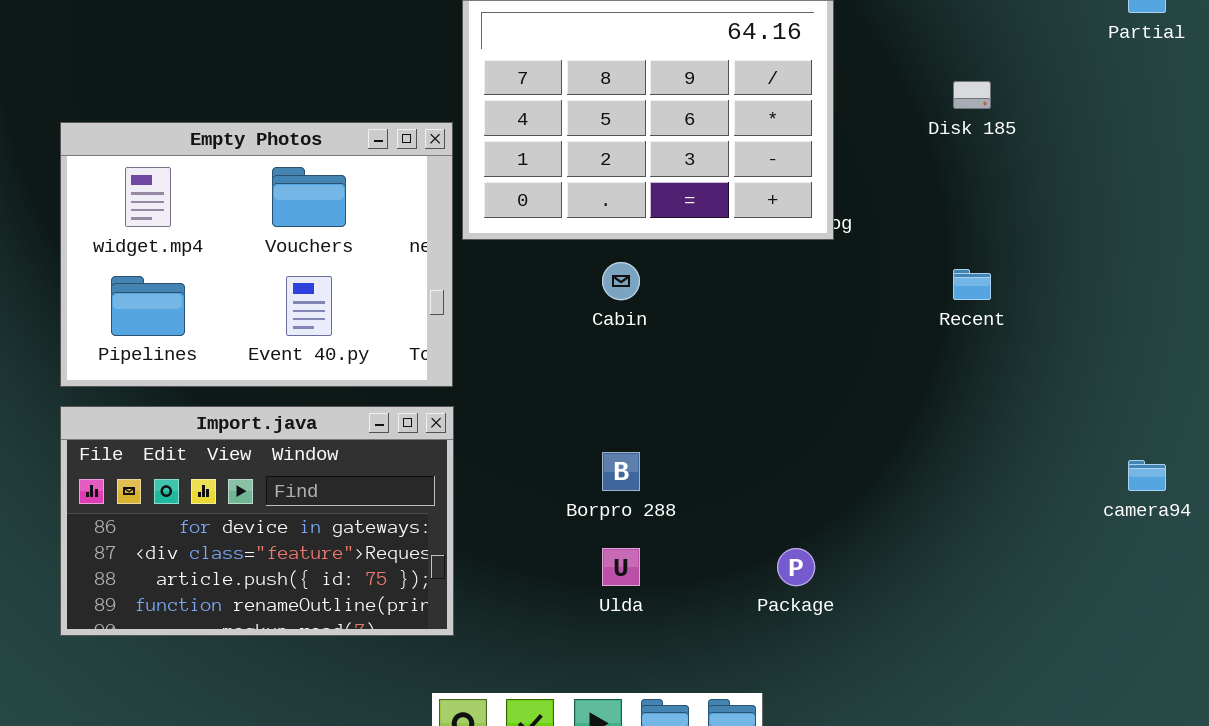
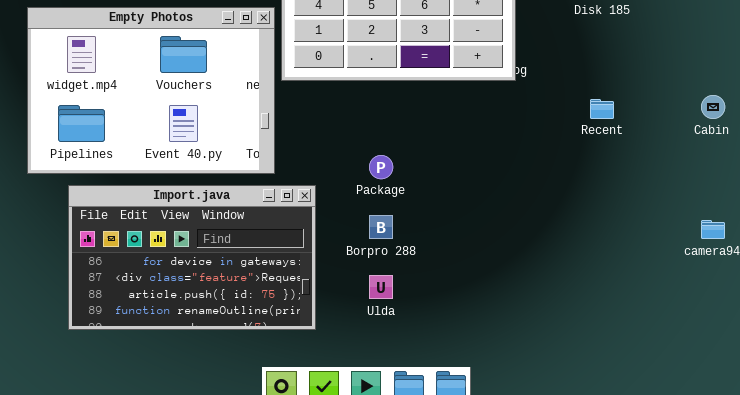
Cabin: [602,262,640,300] -> [701,95,725,119], moved
Import.java: [60,406,454,636] -> [68,185,316,330], moved
Package: [777,548,815,586] -> [369,155,393,179], moved

